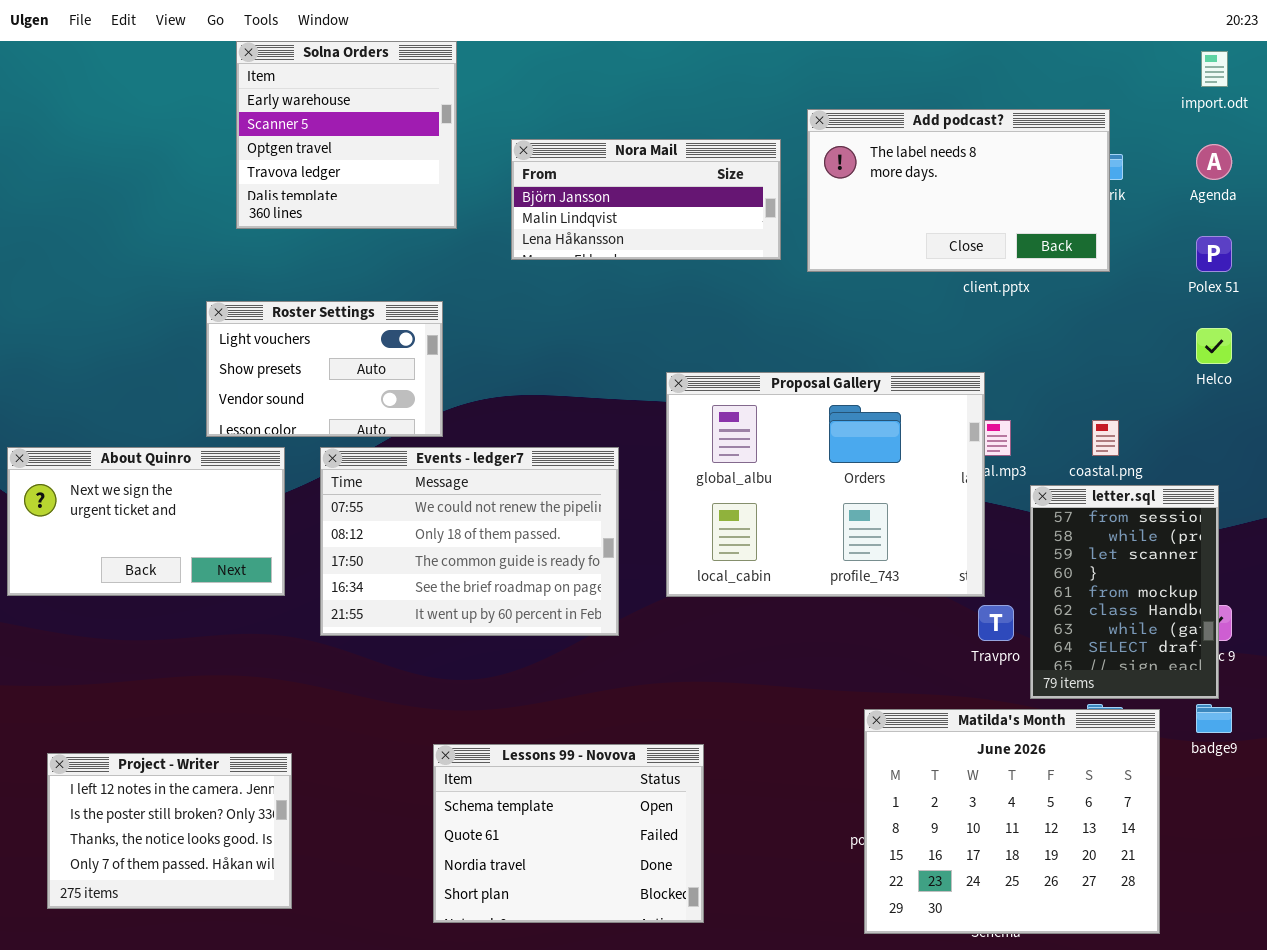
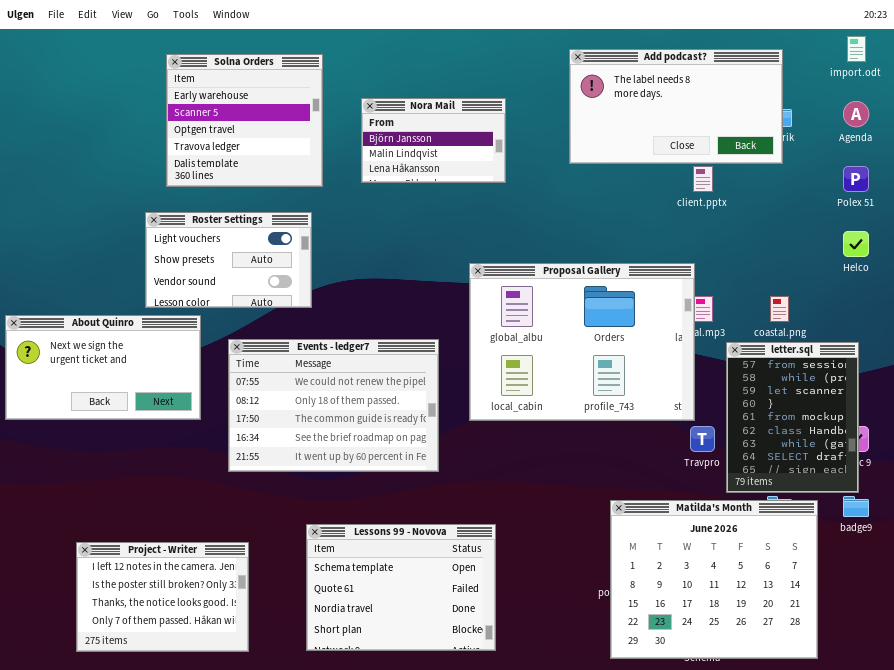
Solna Orders: [236,41,457,229] -> [166,54,323,187], moved
Add podcast?: [807,109,1110,272] -> [569,49,783,164], moved
Nora Mail: [511,139,781,260] -> [361,98,506,183], resized
Events - ledger7: [320,447,619,636] -> [228,339,439,472], moved
Project - Writer: [47,753,292,909] -> [76,542,249,652], moved

